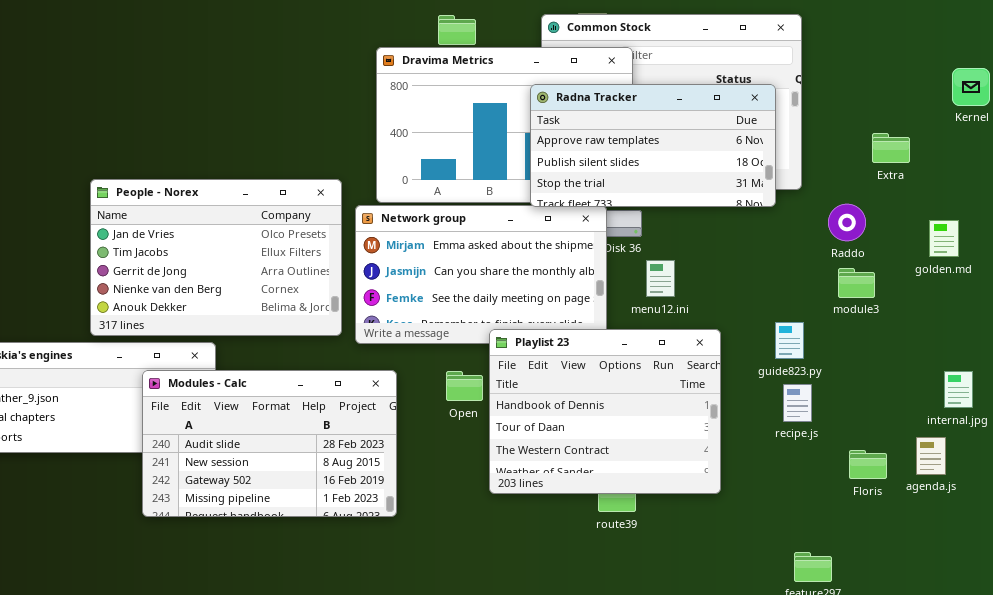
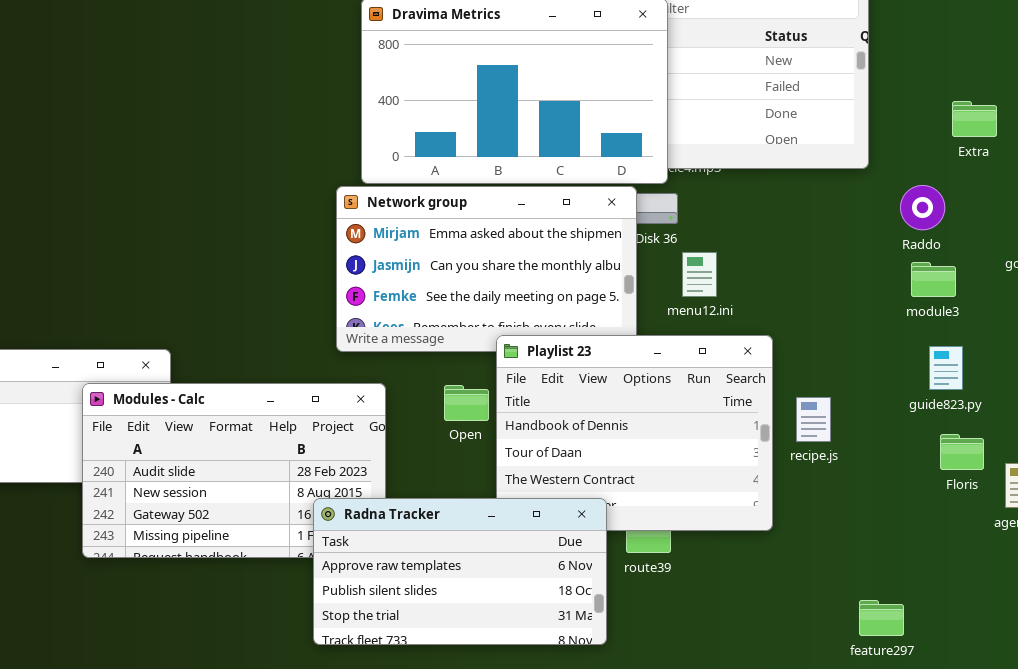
Radna Tracker: [530,84,776,207] -> [313,498,607,645], moved
People - Norex: [90,179,342,336] -> none, closed
guide823.py: [775,322,804,359] -> [929,346,963,390], moved
recipe.js: [783,384,812,422] -> [796,397,831,442], moved
Floris: [849,450,887,479] -> [940,434,984,470], moved

